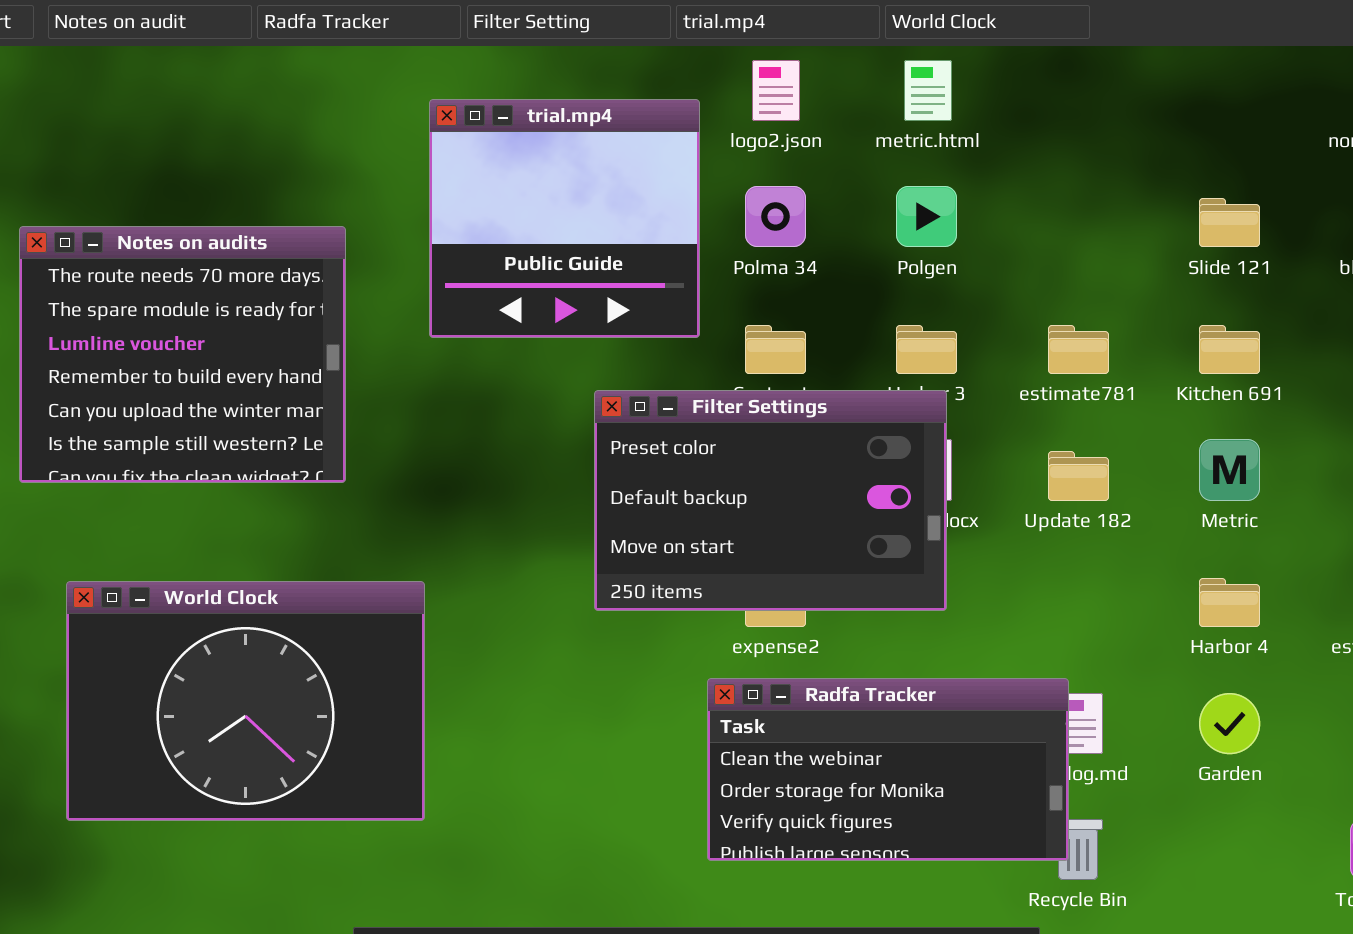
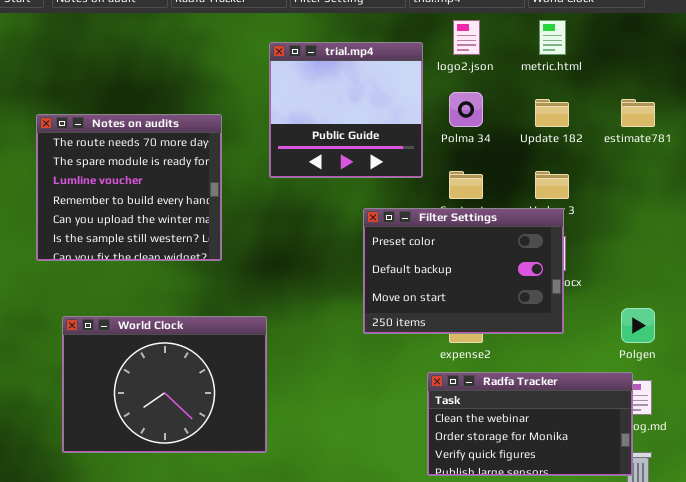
Polgen: [896,186,957,247] -> [621,308,655,343], moved
estimate781: [1048,325,1109,374] -> [621,99,655,127], moved
Update 182: [1048,451,1109,501] -> [535,99,569,127], moved

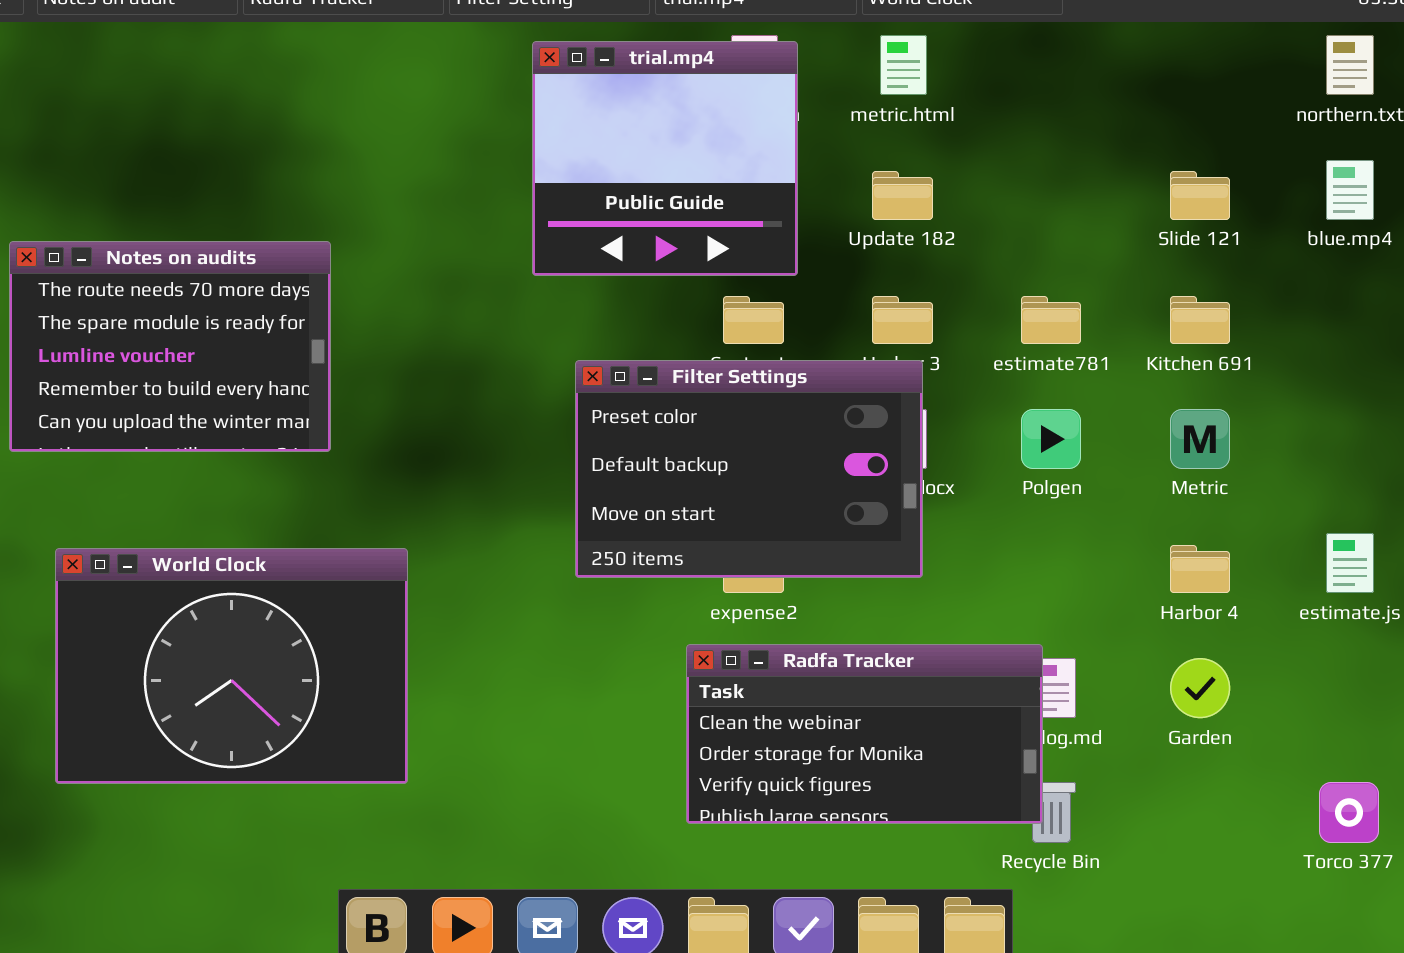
trial.mp4: [269,42,423,178] -> [532,41,798,276], moved
estimate781: [621,99,655,127] -> [1021,296,1081,344], moved
Notes on audits: [36,114,222,261] -> [9,241,331,452], resized
Polgen: [621,308,655,343] -> [1021,409,1081,469], moved

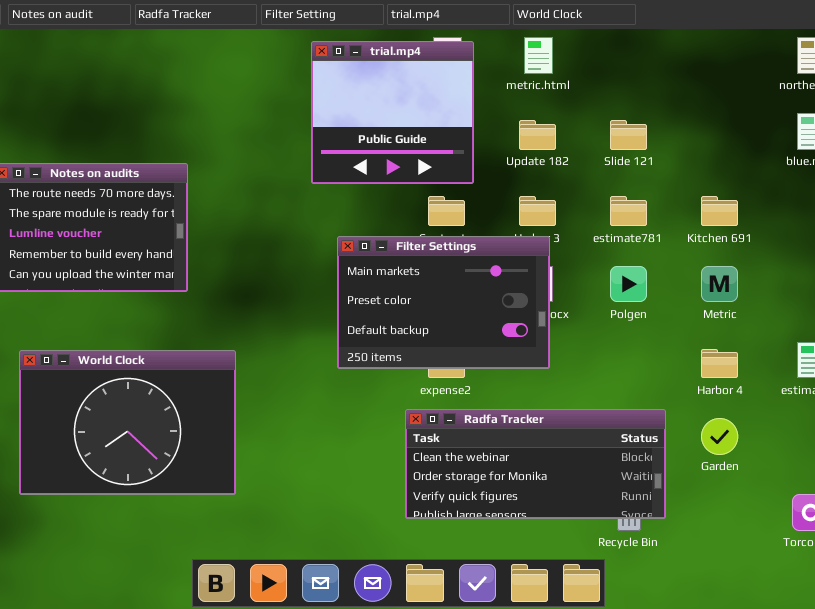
Slide 121: [1170,171,1230,220] -> [610,120,647,150], moved
Filter Settings: [575,360,923,578] -> [337,236,550,369], scrolled up 1 row
Radfa Tracker: [686,644,1043,824] -> [405,409,666,519], resized

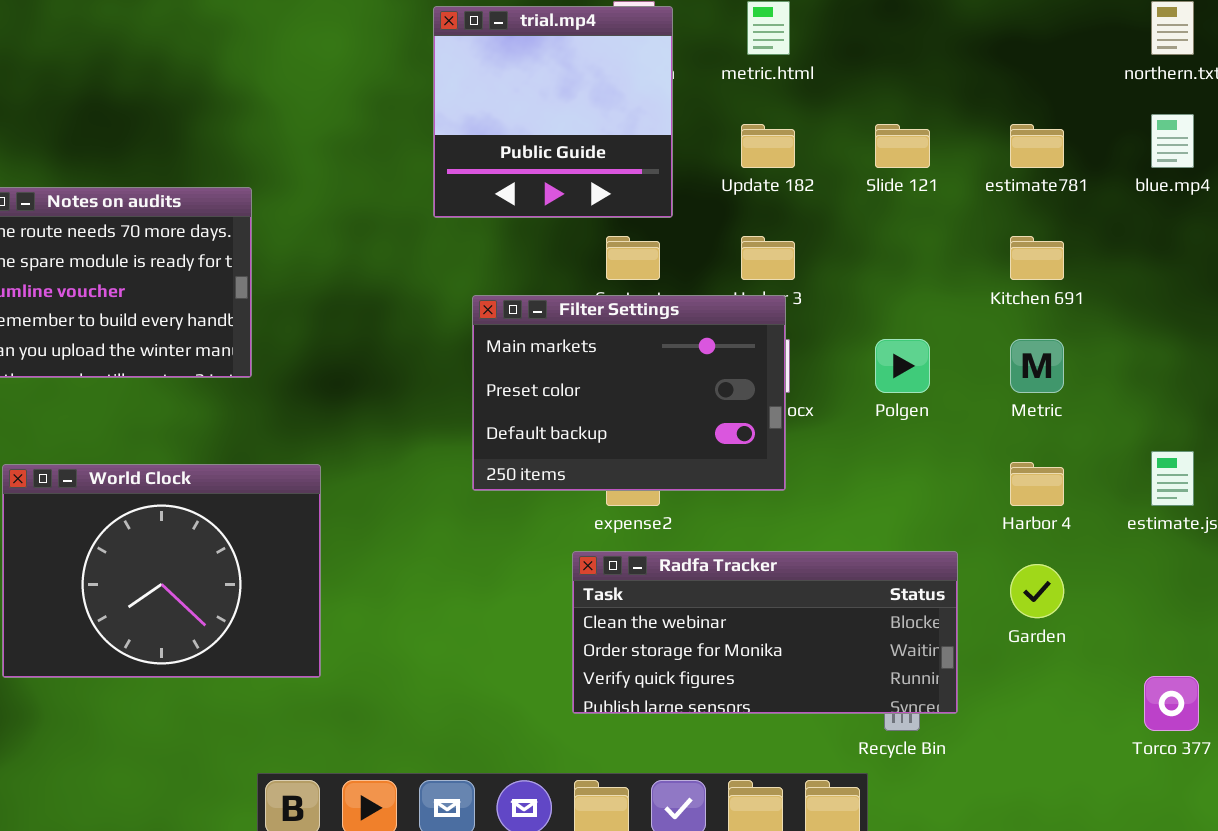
estimate781: [610,196,647,226] -> [1010,124,1064,168], moved

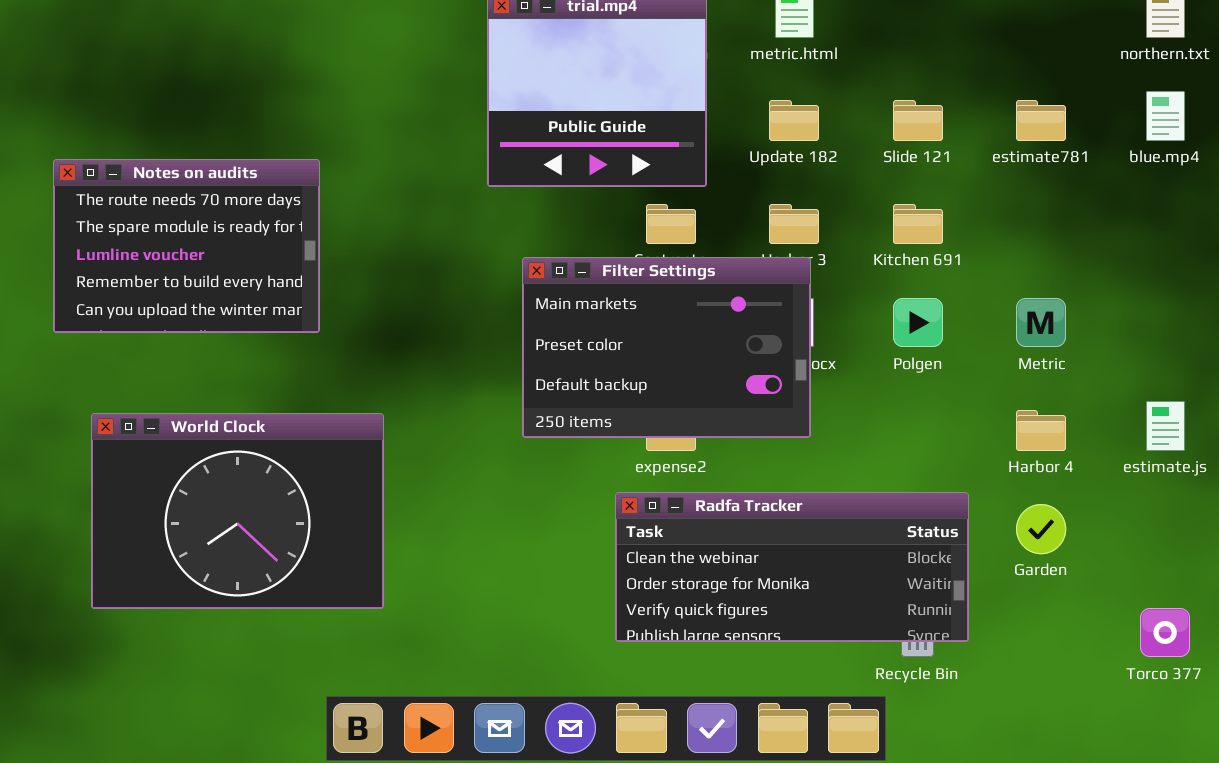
Kitchen 691: [1010,236,1064,280] -> [893,204,943,244], moved

